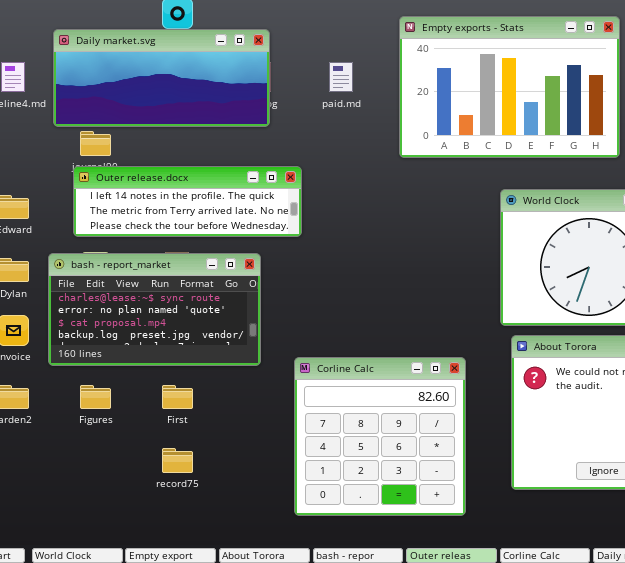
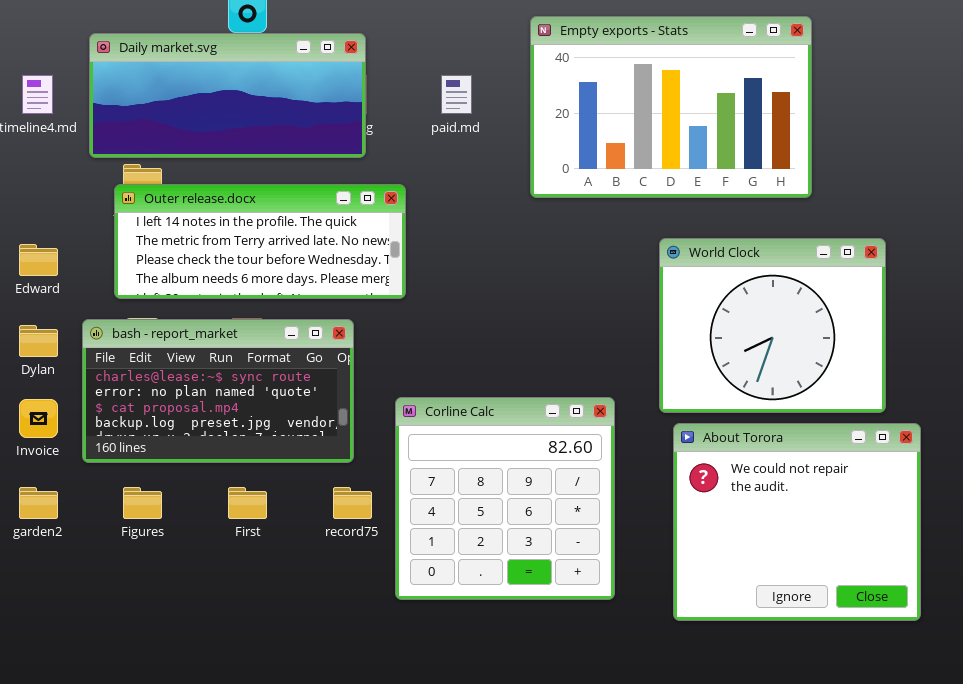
Outer release.docx: [73,166,302,237] -> [114,184,406,299], resized
Corline Calc: [294,357,466,516] -> [395,397,615,600], moved
record75: [162,448,193,473] -> [333,487,372,519], moved

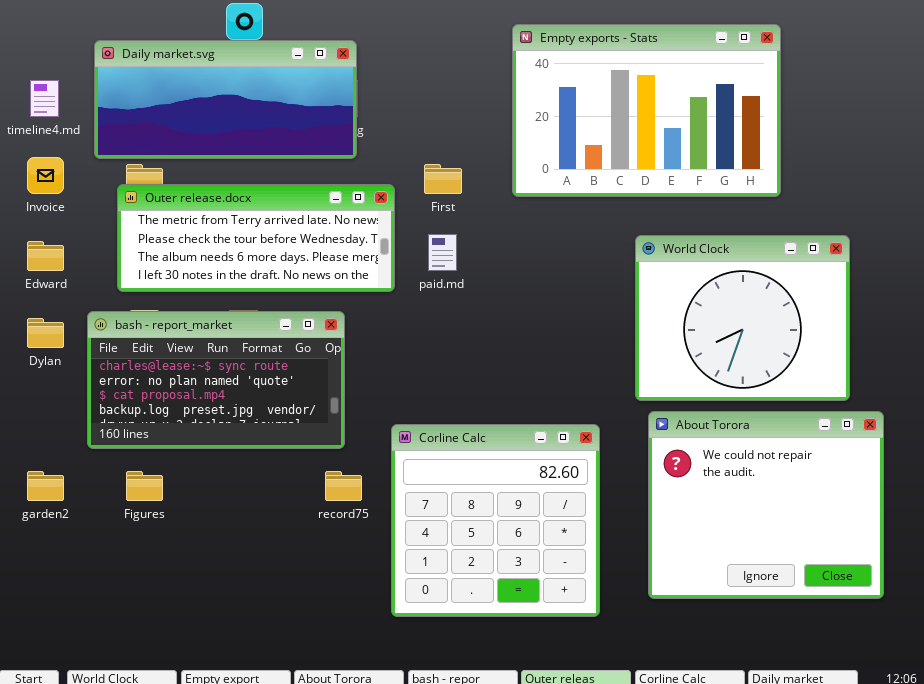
paid.md: [441,75,472,114] -> [428,234,457,271], moved
Outer release.docx: [114,184,406,299] -> [117,184,395,292], scrolled down 1 row
Corline Calc: [395,397,615,600] -> [391,424,600,617], moved
Invoice: [19,399,58,438] -> [27,157,64,194], moved
First: [228,487,267,519] -> [424,164,462,194], moved

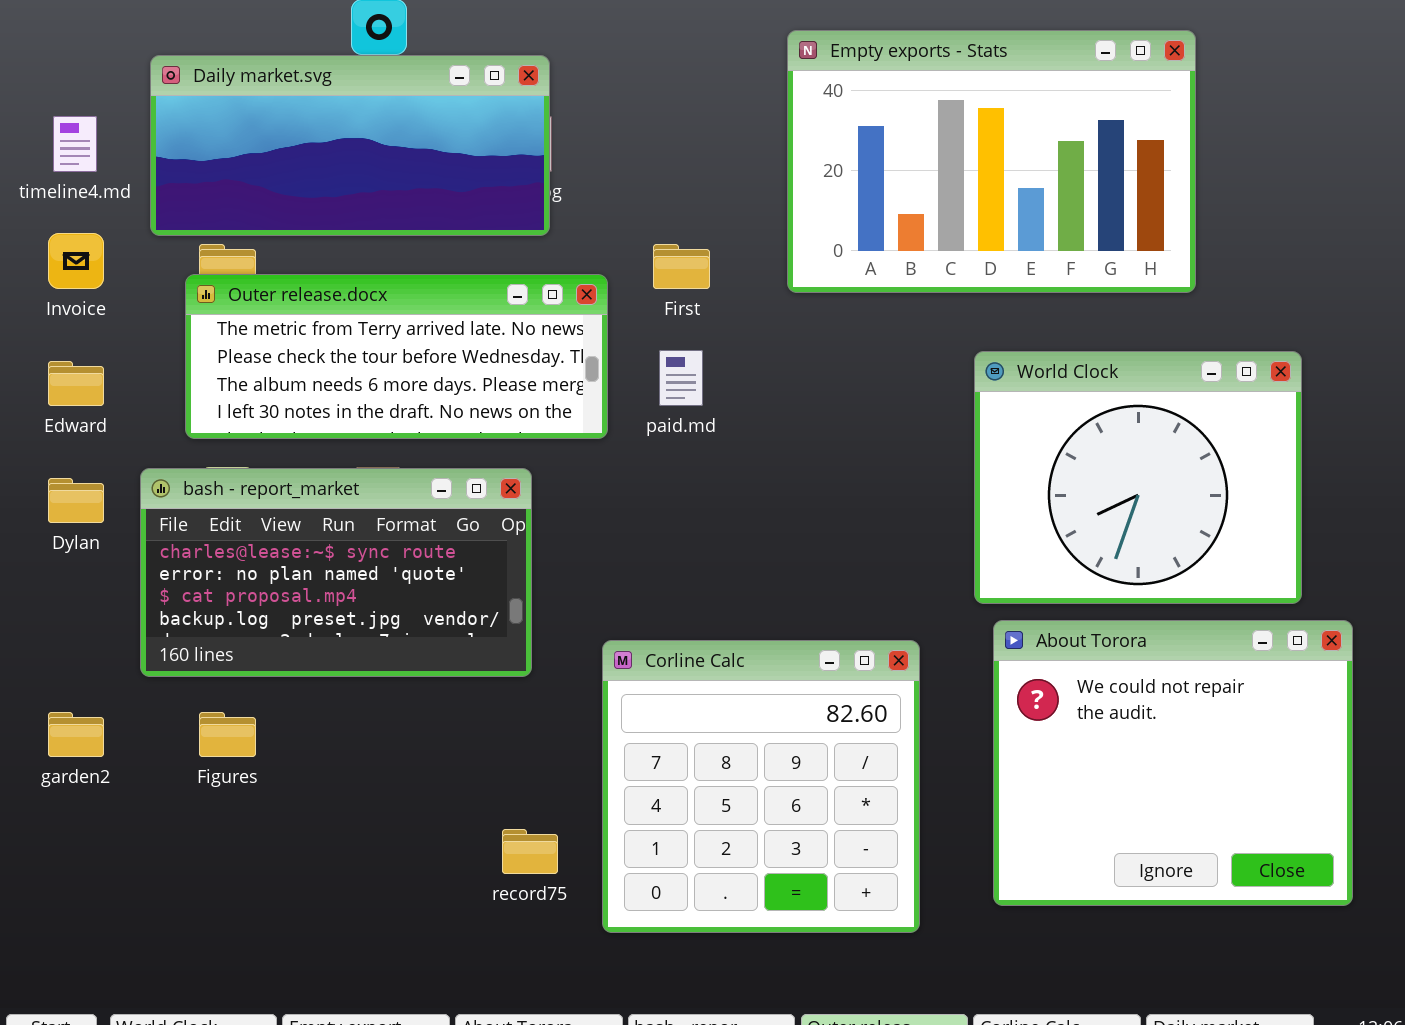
record75: [325,471,362,501] -> [502,829,558,874], moved

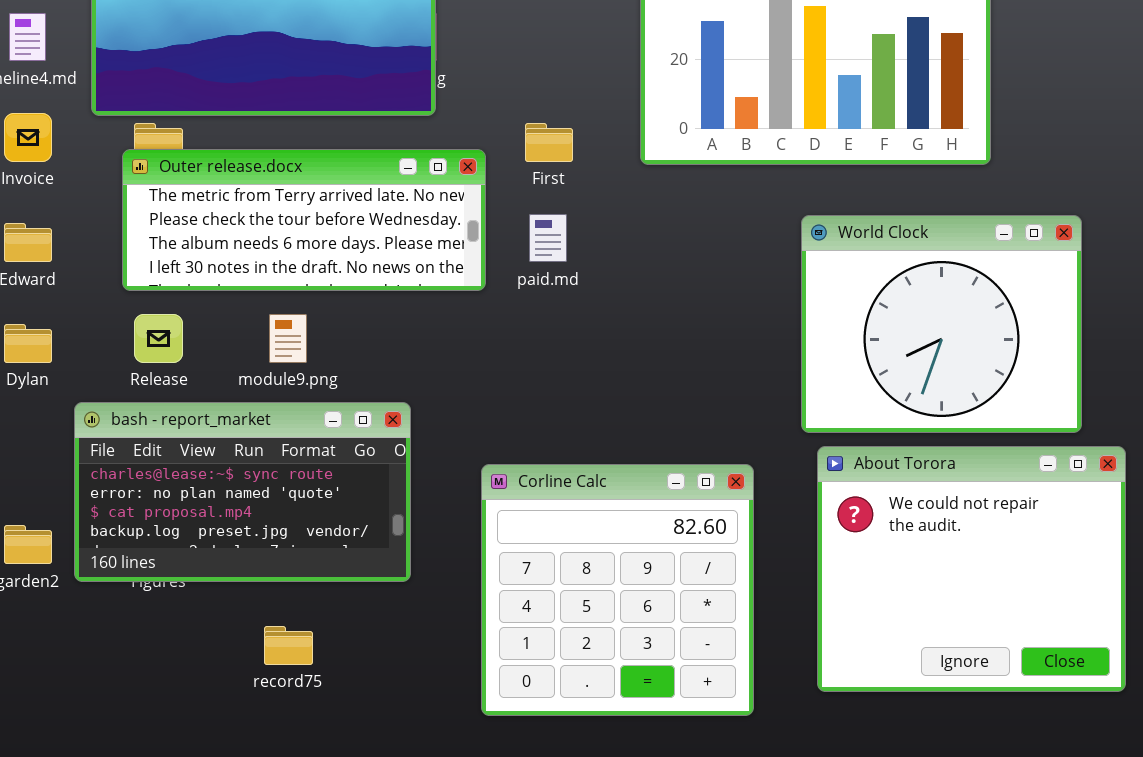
bash - report_market: [140,468,532,677] -> [74,402,411,582], moved
record75: [502,829,558,874] -> [264,626,313,665], moved

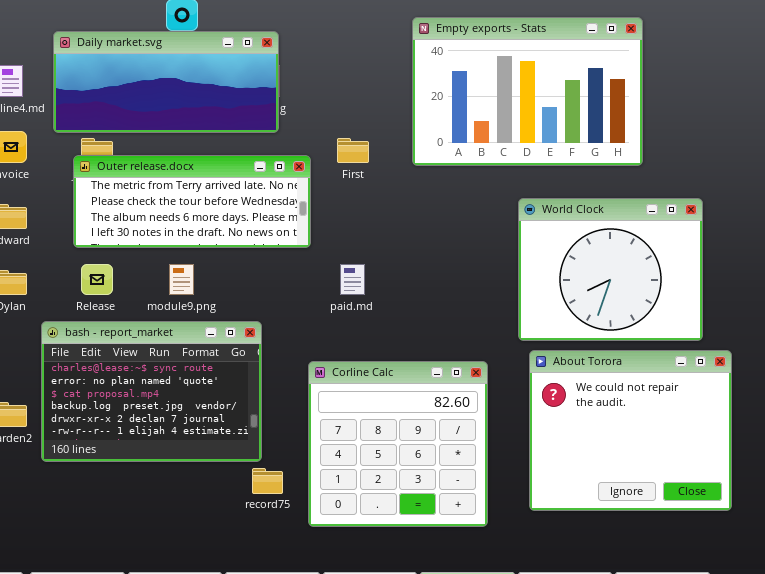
paid.md: [529,214,567,262] -> [340,264,365,295], moved
bash - report_market: [74,402,411,582] -> [41,321,262,462], resized
record75: [264,626,313,665] -> [252,468,283,494], moved

